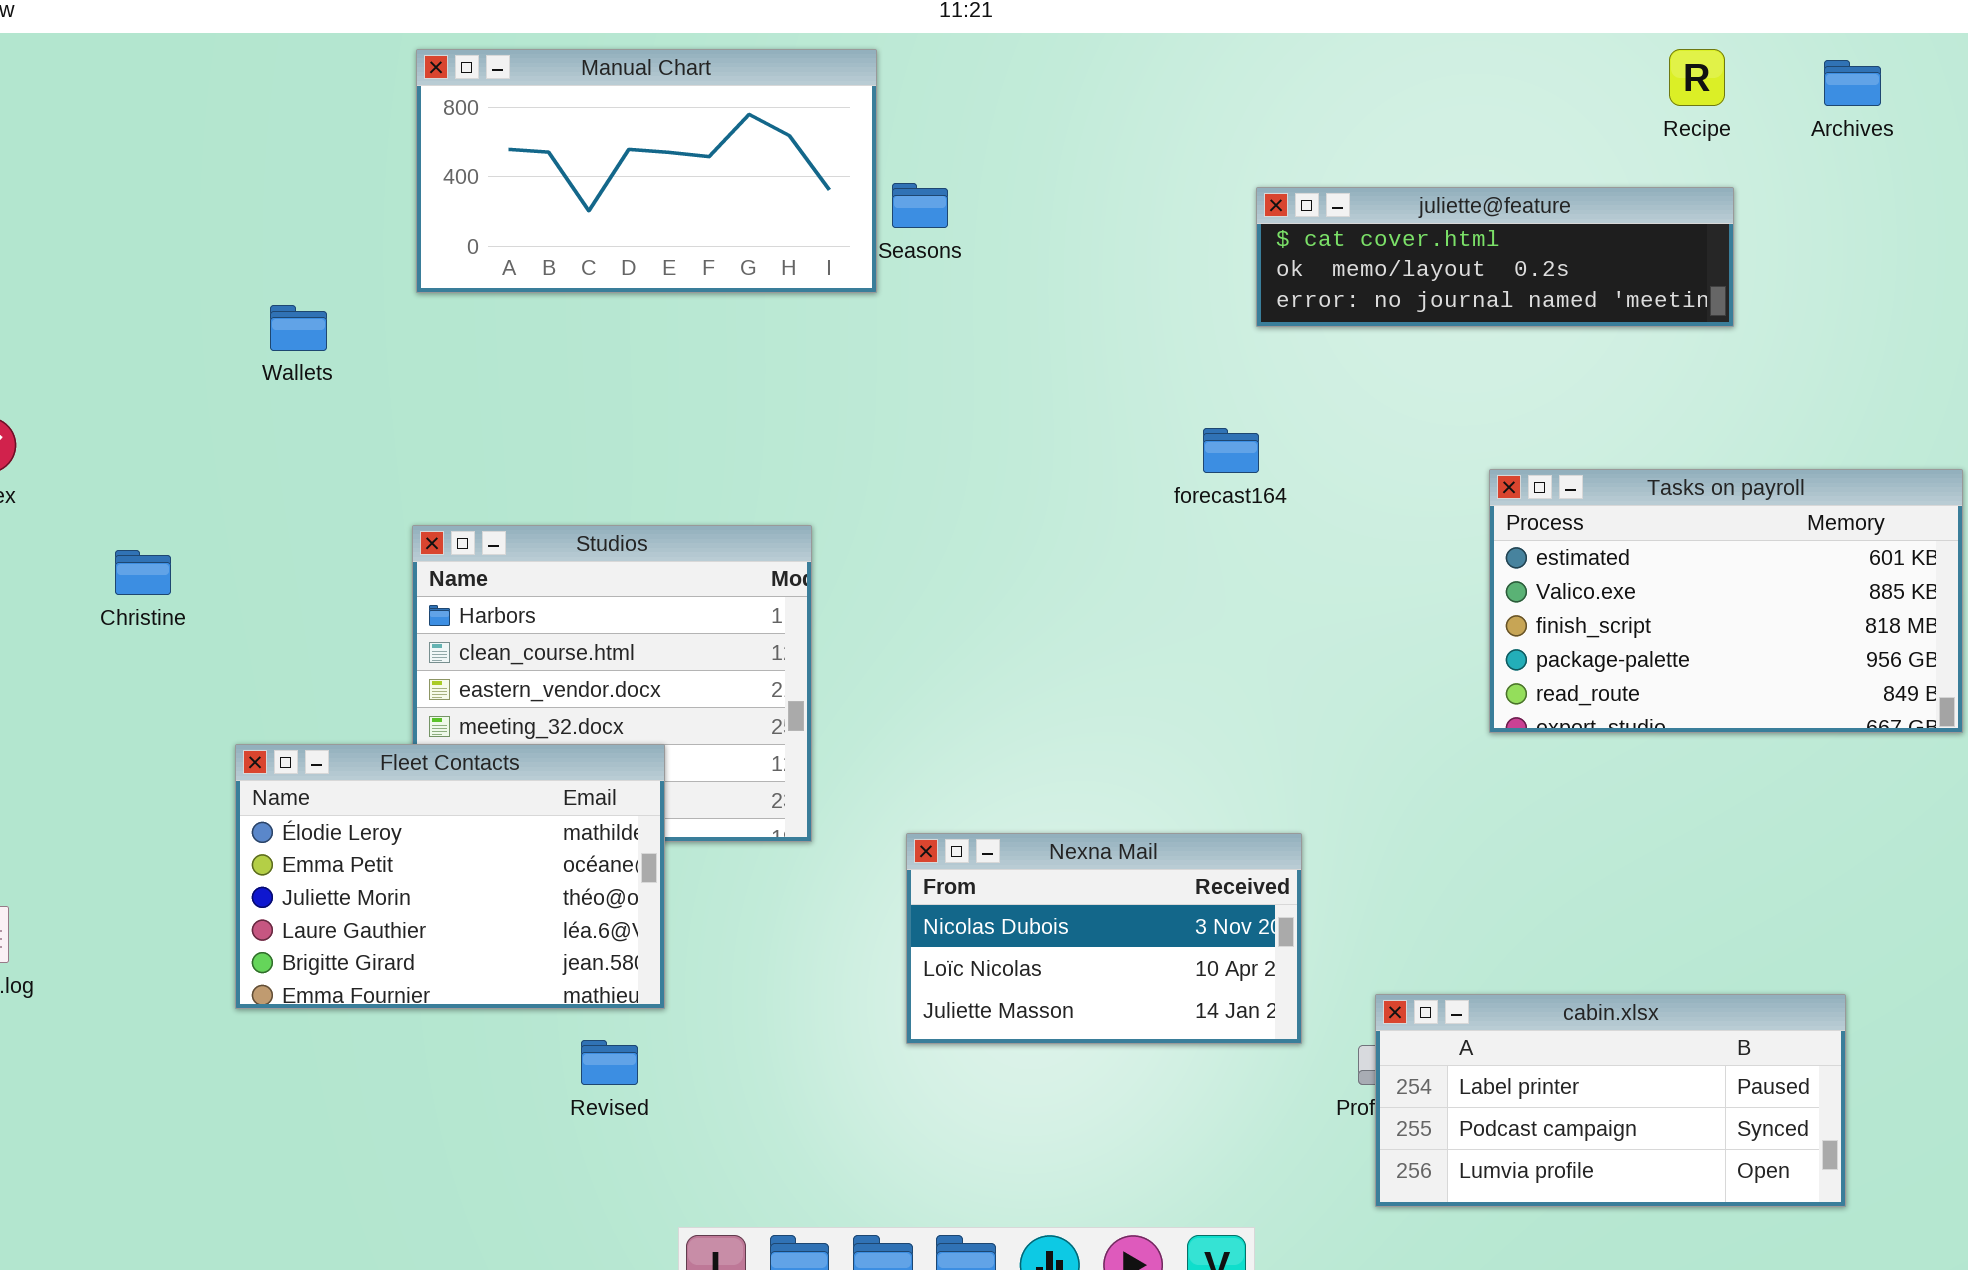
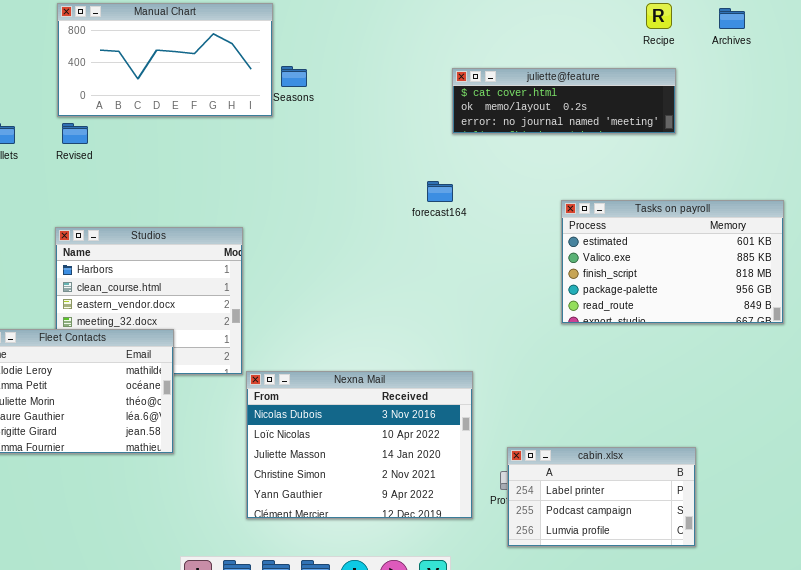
Nexna Mail: [906,833,1302,1044] -> [246,371,473,519], resized
cabin.xlsx: [1375,994,1846,1207] -> [507,447,696,547], resized
Revised: [581,1040,638,1085] -> [62,123,88,144], moved

